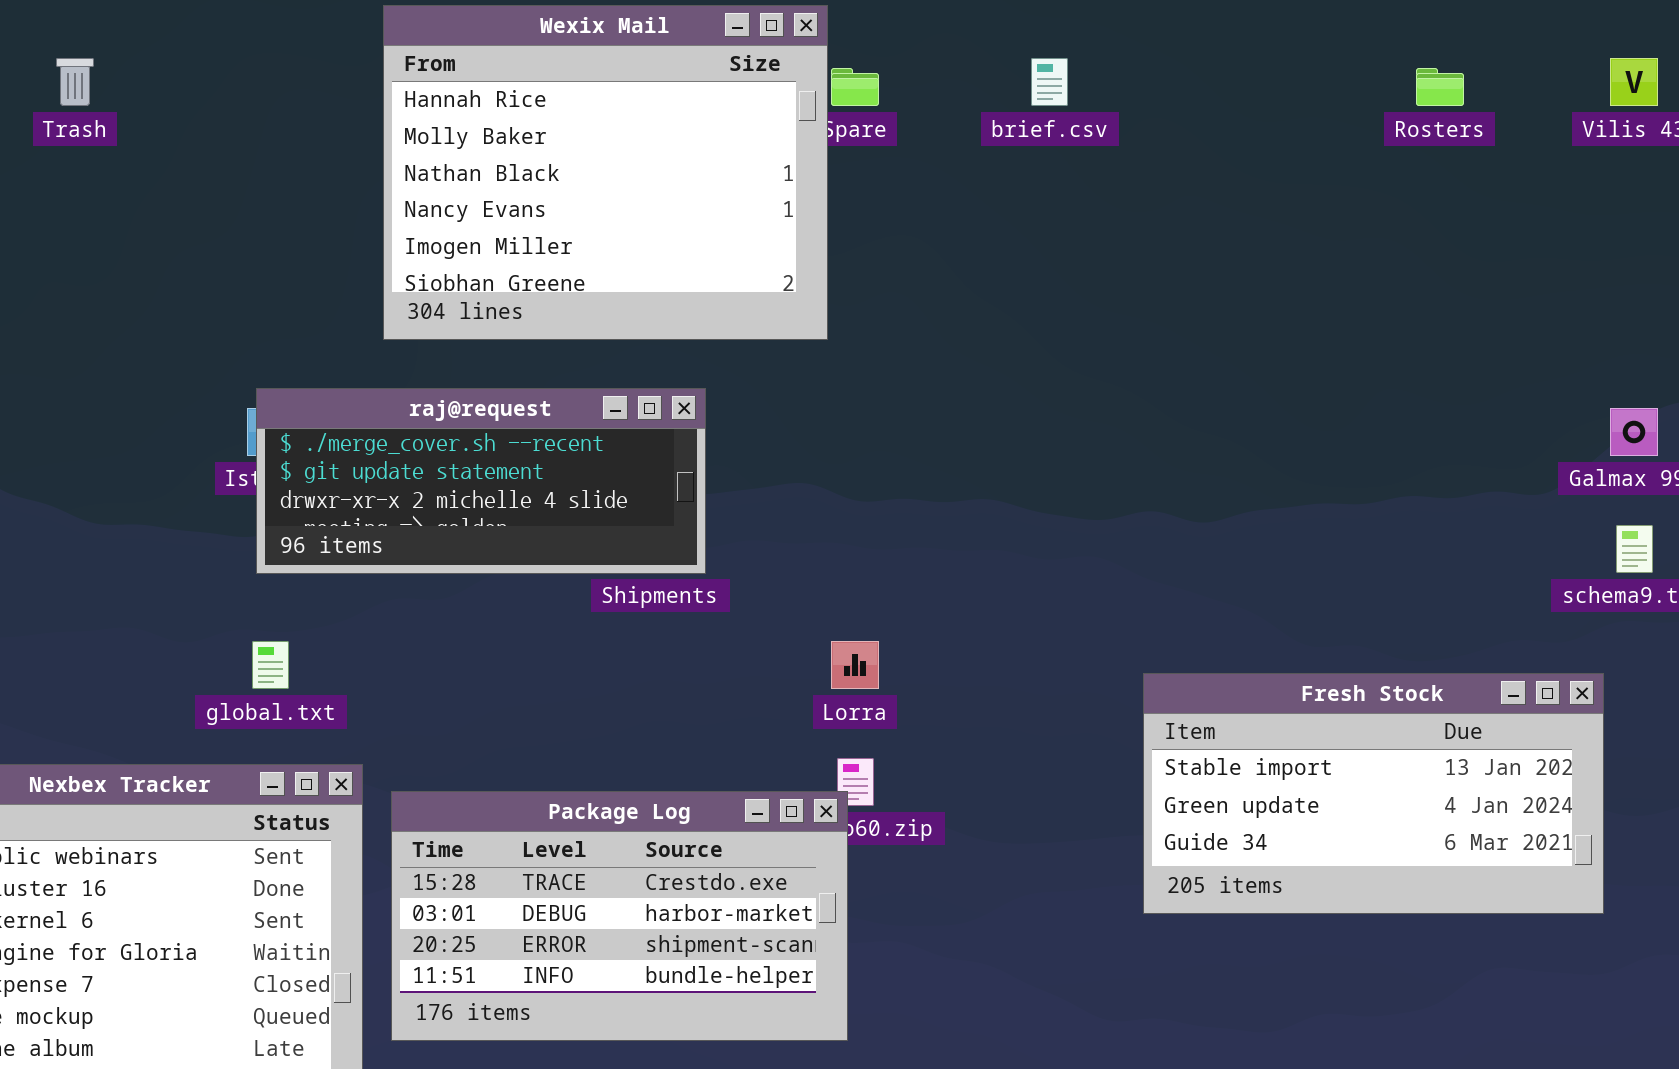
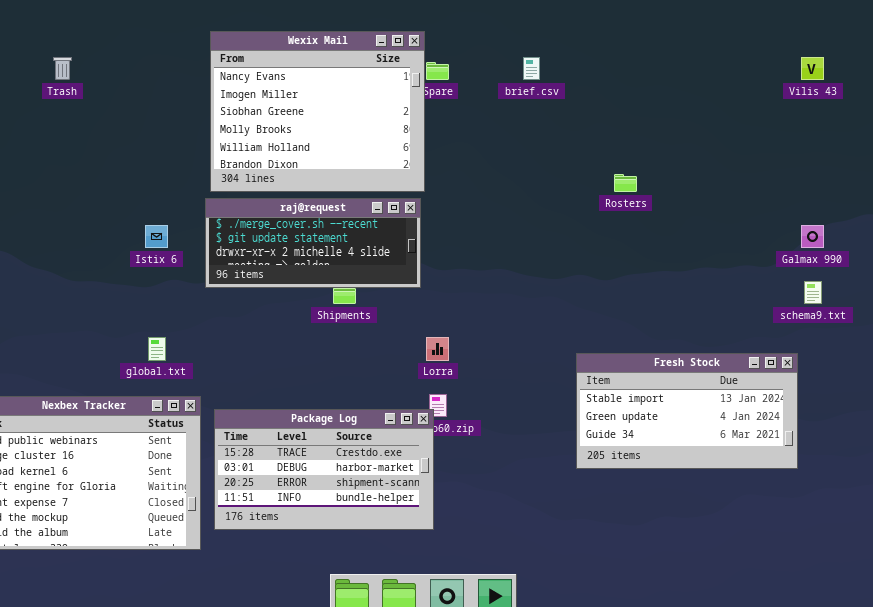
Wexix Mail: [383,5,828,340] -> [210,31,425,192], scrolled down 3 rows
Rosters: [1416,68,1464,106] -> [614,174,637,192], moved
raj@request: [256,388,706,574] -> [205,198,421,288], moved

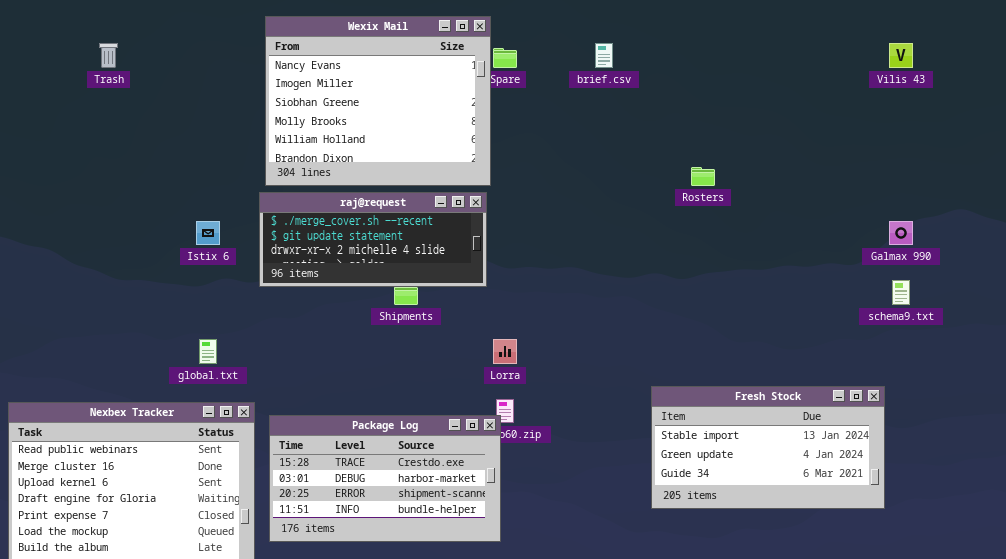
Fresh Stock: [576,353,798,469] -> [651,386,885,509], moved

